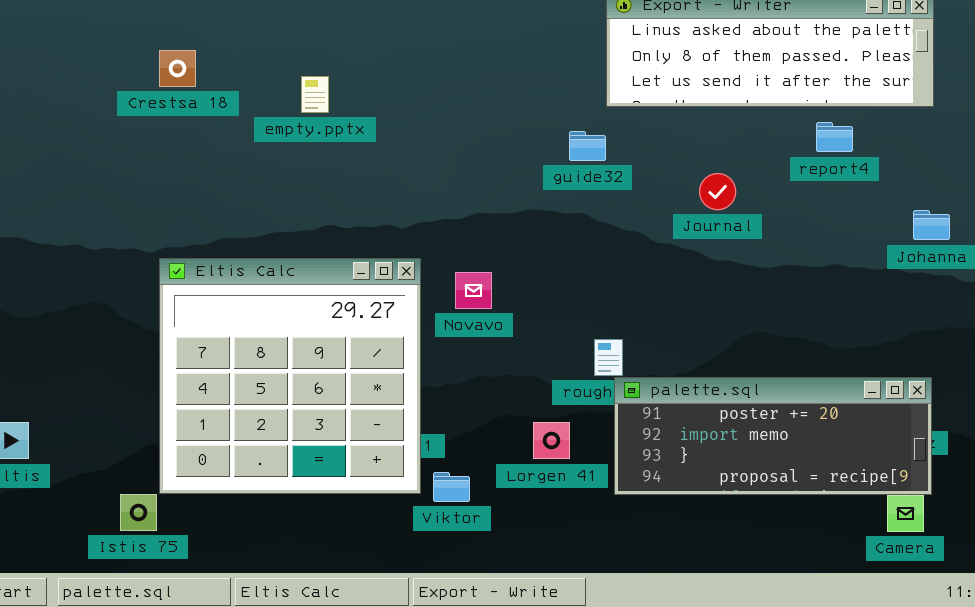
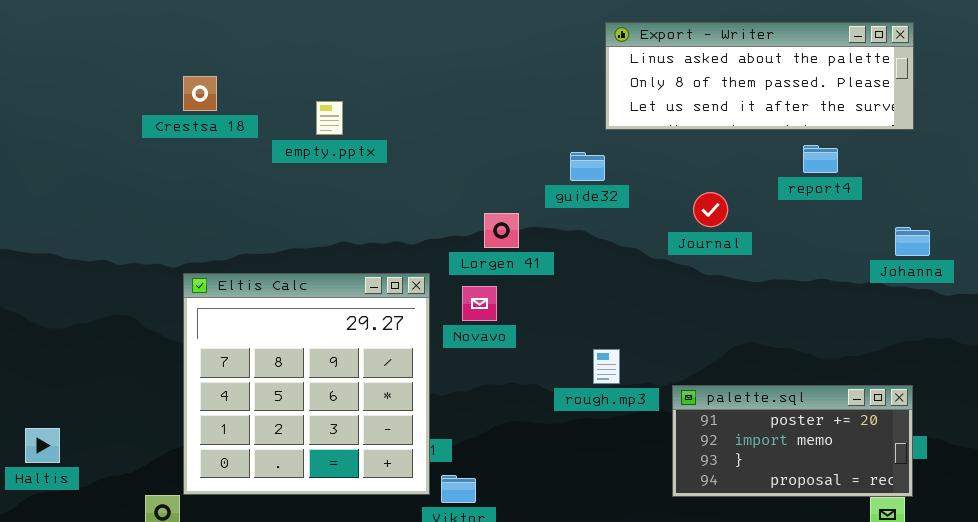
palette.sql: [614,377,932,495] -> [672,385,913,497], resized
Lorgen 41: [533,422,570,459] -> [484,213,519,248], moved

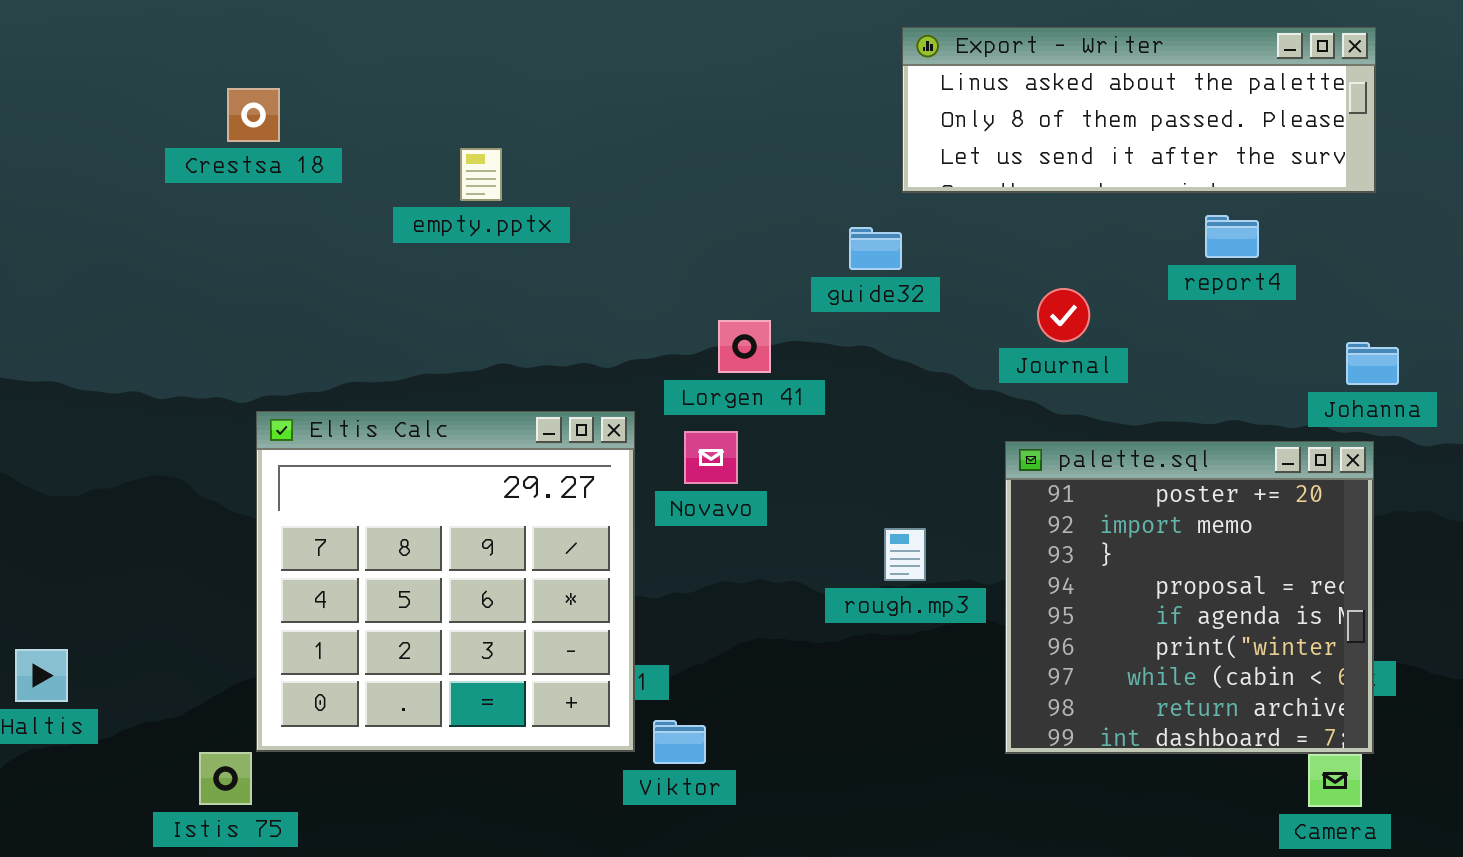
Crestsa 18: [183,76,217,111] -> [227,88,280,142], moved
palette.sql: [672,385,913,497] -> [1005,441,1374,754], resized

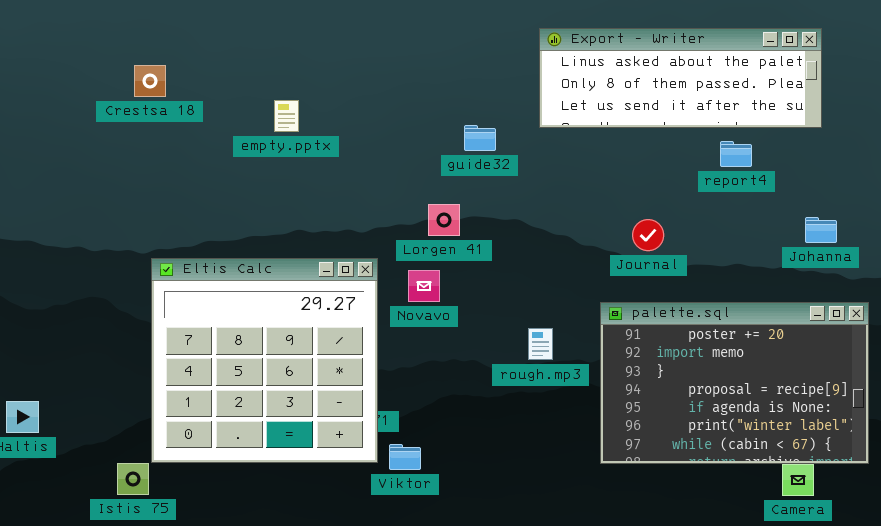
guide32: [849,227,902,270] -> [464,125,496,151], moved
Journal: [1037,288,1090,342] -> [632,219,664,251], moved
palette.sql: [1005,441,1374,754] -> [600,302,869,464], resized

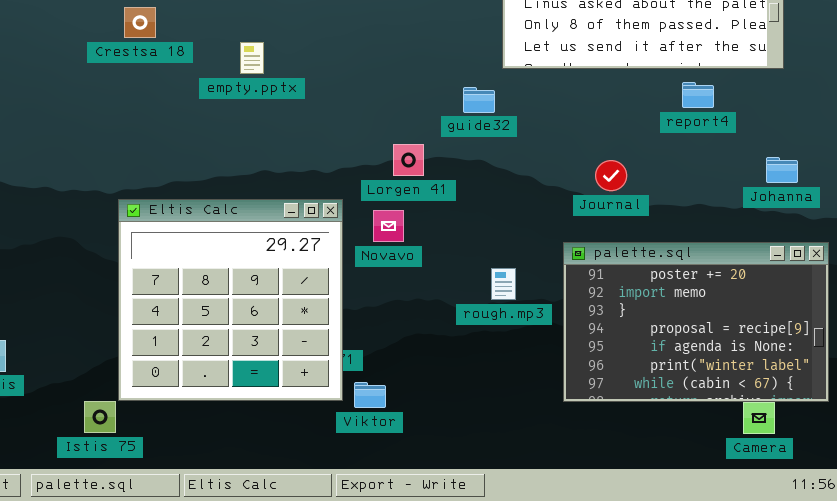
Crestsa 18: [134,65,166,97] -> [124,7,156,38], moved
guide32: [464,125,496,151] -> [463,87,495,113], moved

